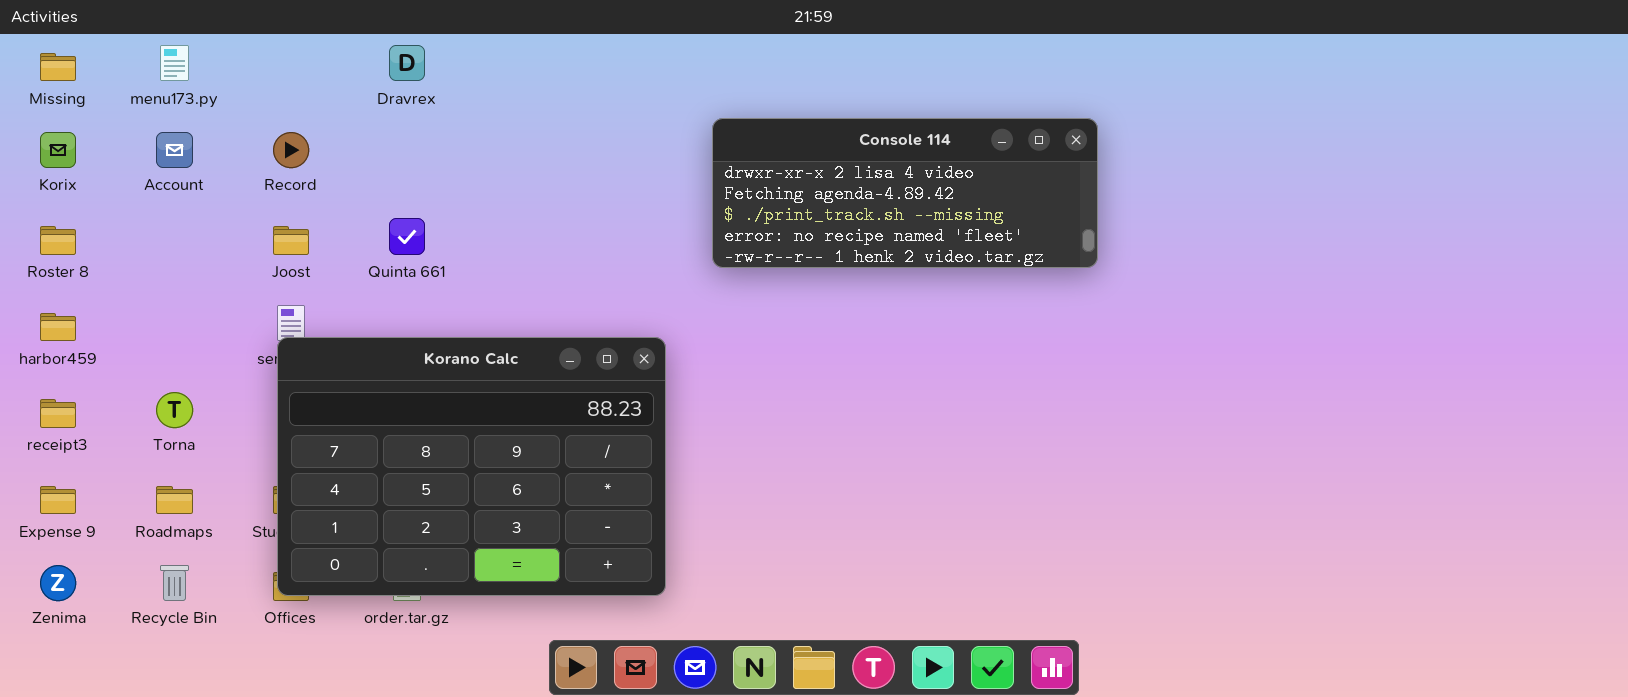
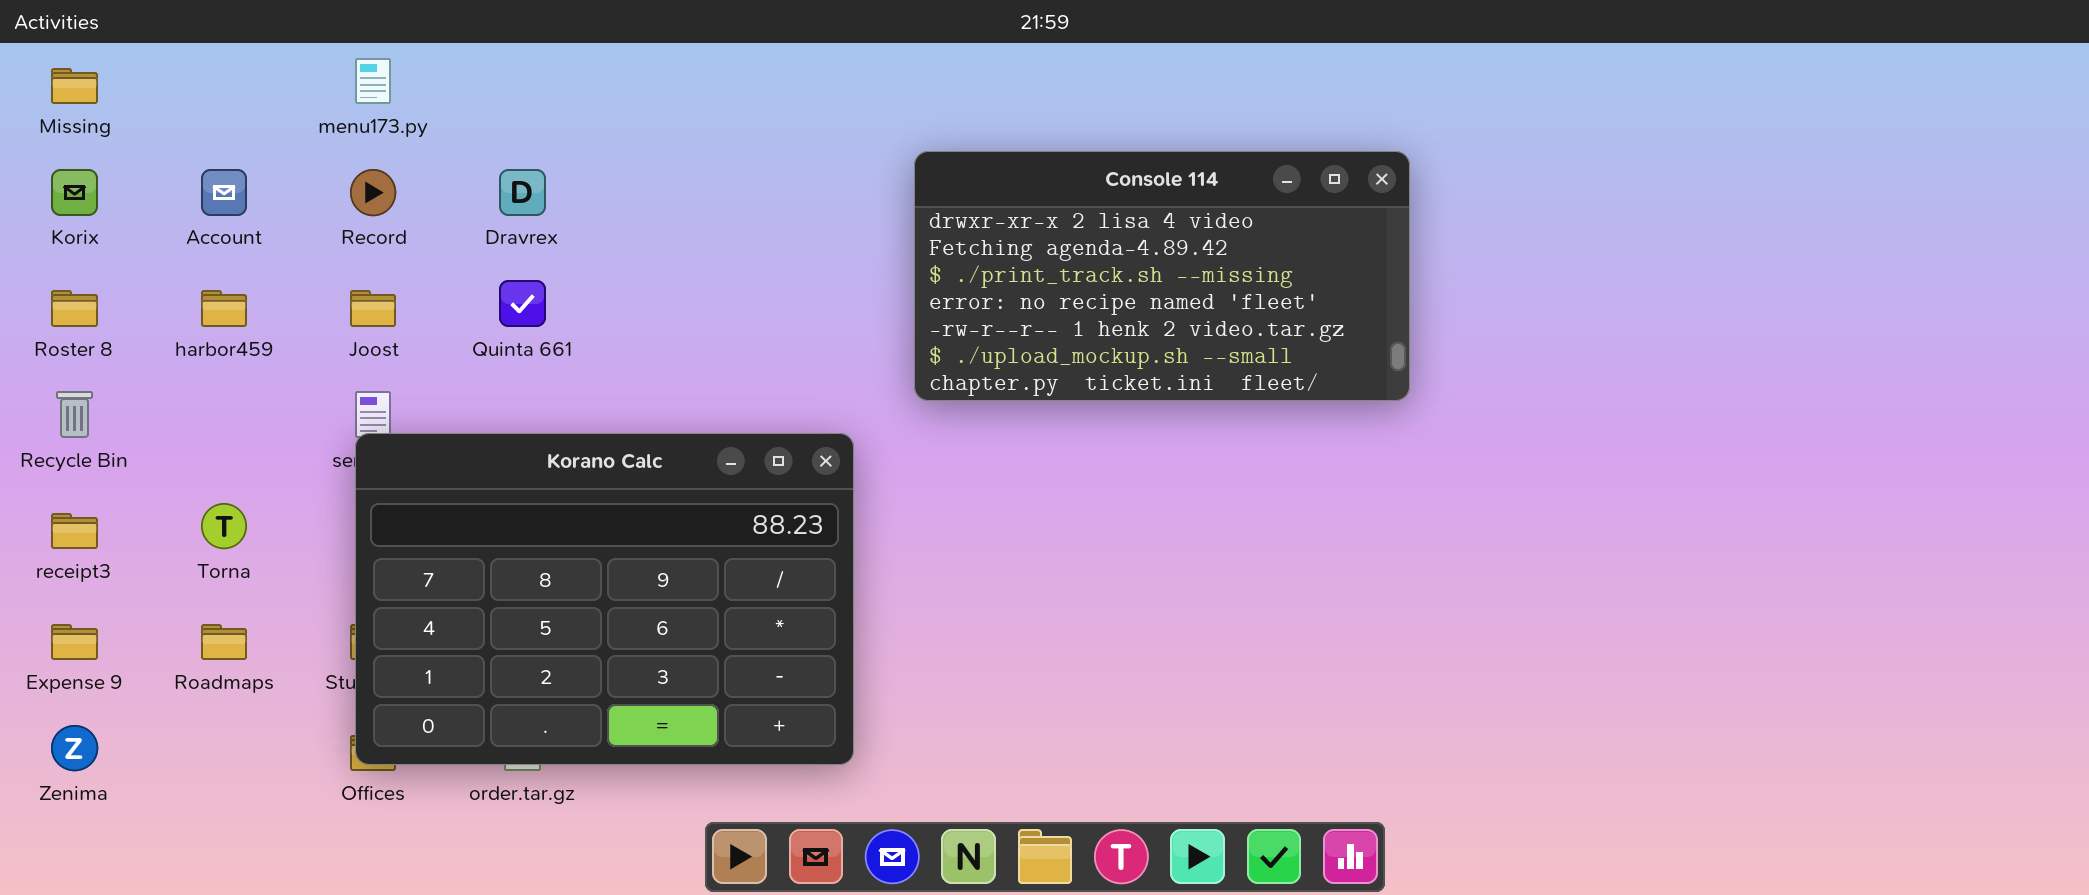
menu173.py: [160,45,189,81] -> [355,58,391,104], moved
Dravrex: [389,45,425,81] -> [499,169,546,216], moved
Console 114: [712,118,1098,268] -> [914,151,1410,401], resized
harbor459: [40,313,76,341] -> [201,290,247,327], moved
Recycle Bin: [160,565,189,601] -> [56,391,93,438], moved

